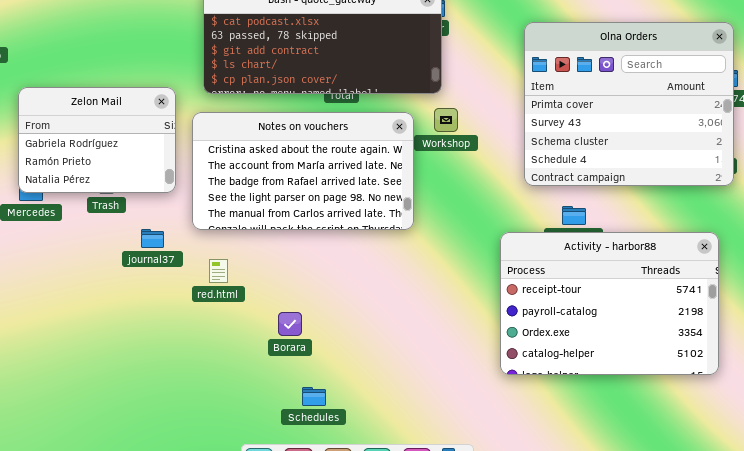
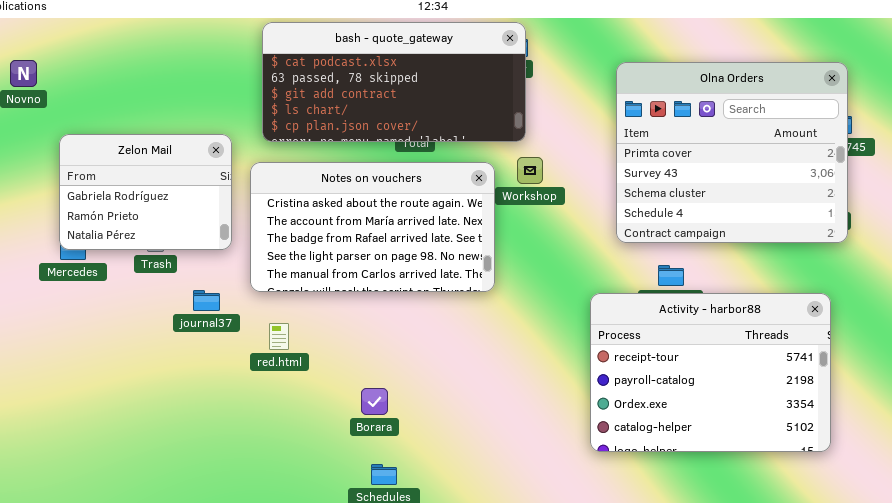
Borara: [278,312,302,336] -> [361,388,388,415], moved

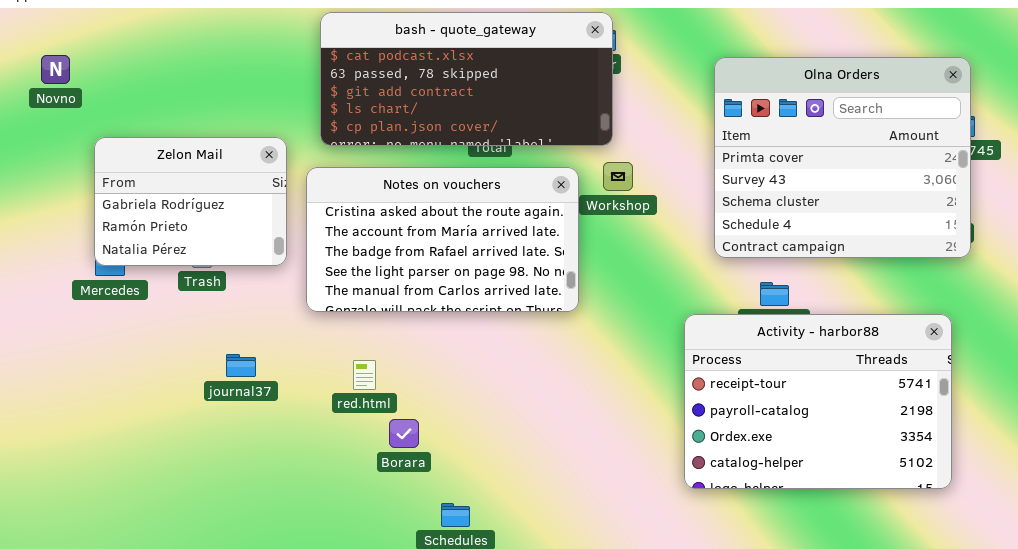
journal37: [193,290,220,311] -> [226,354,256,377], moved
red.html: [269,323,289,350] -> [353,360,376,390], moved
Borara: [361,388,388,415] -> [389,419,419,448], moved

